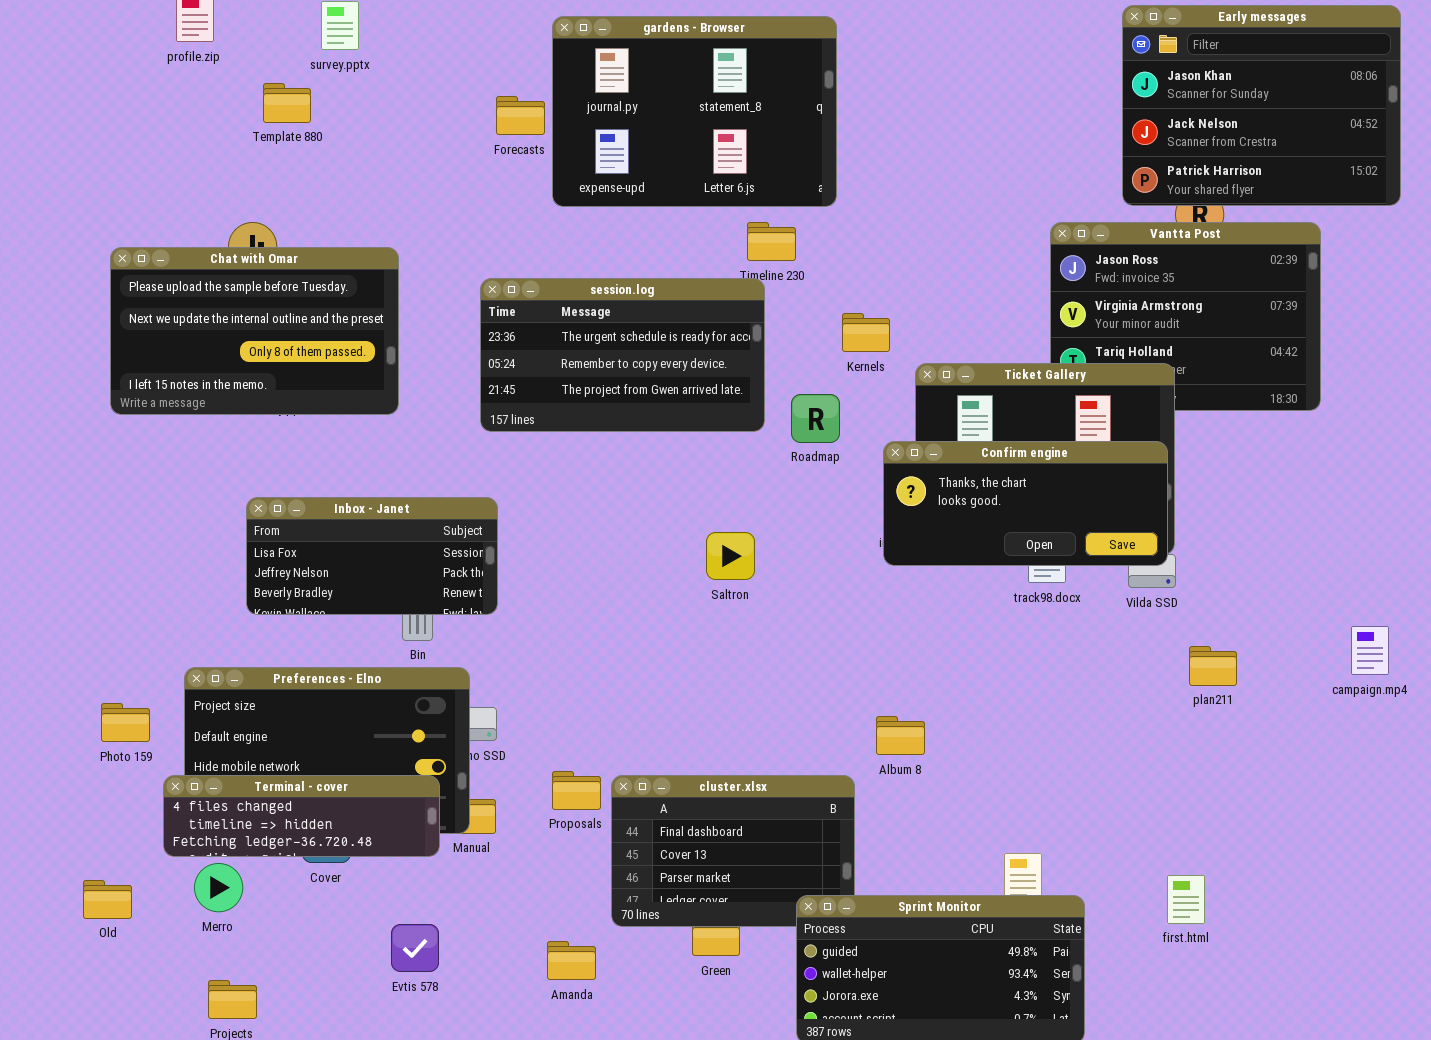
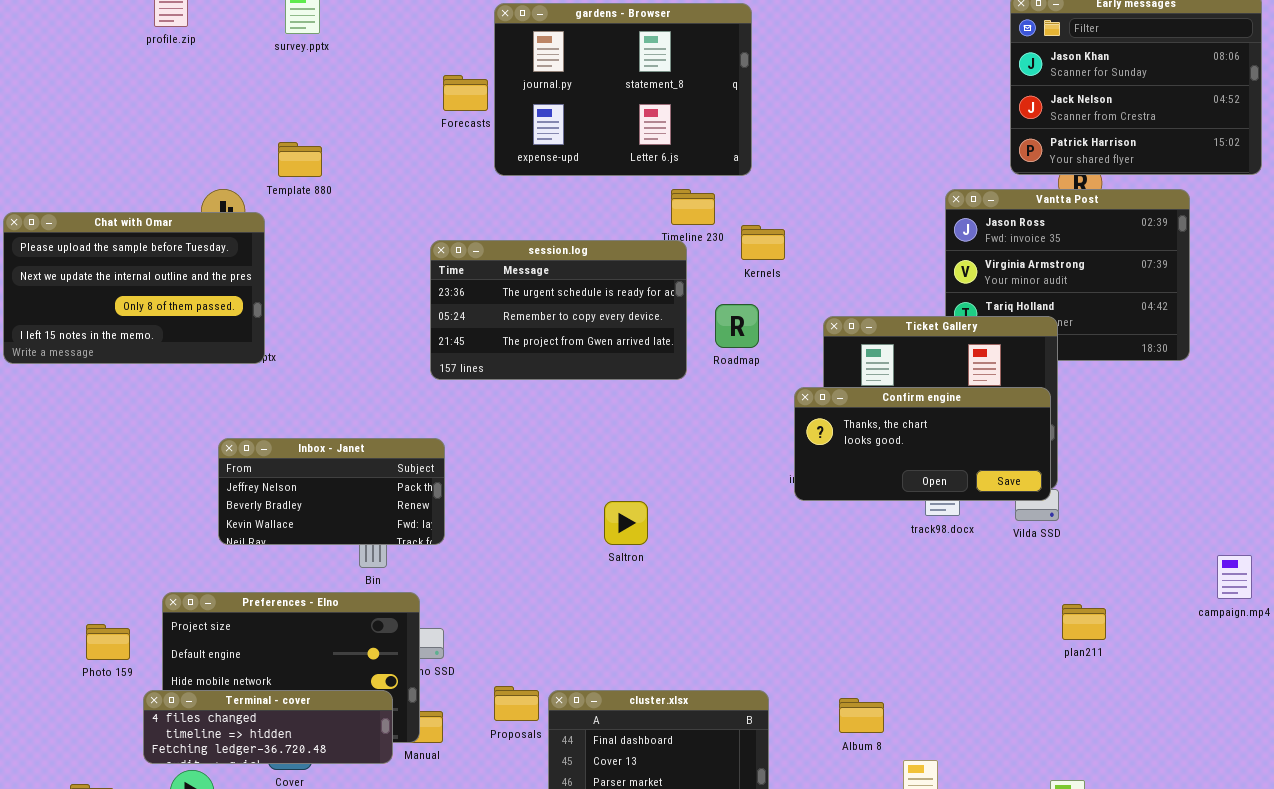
Template 880: [263,83,311,123] -> [278,142,322,177], moved
Chat with Omar: [110,247,399,415] -> [3,212,265,364], moved
Kernels: [842,313,890,352] -> [741,225,785,260], moved
Roadmap: [791,394,840,443] -> [715,304,759,348], moved
Inbox - Janet: [246,497,498,615] -> [218,438,445,545], scrolled down 1 row
Saltron: [706,532,755,580] -> [604,501,648,545], moved
plan211: [1189,646,1237,686] -> [1062,604,1106,640], moved
Album 8: [876,716,925,755] -> [839,698,884,733], moved

